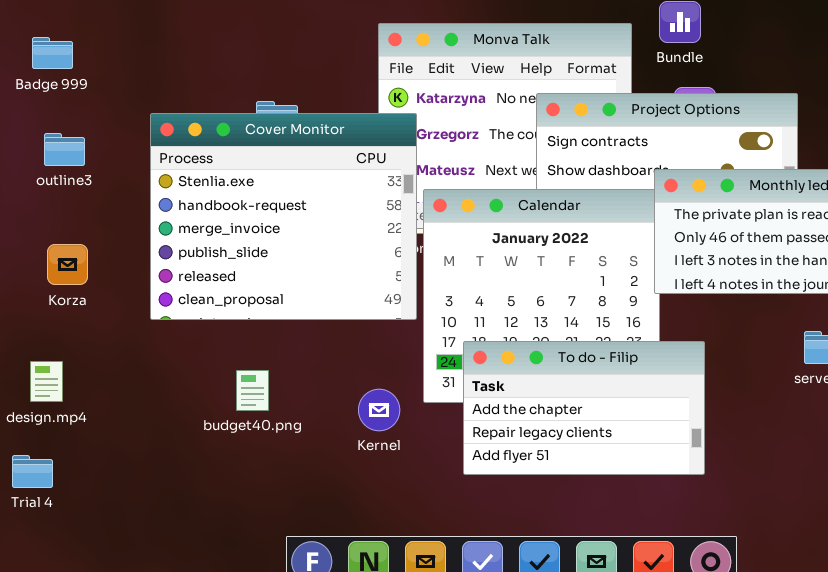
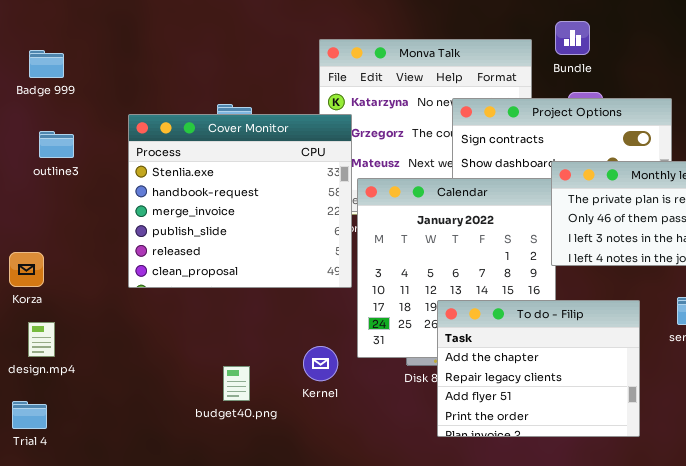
Korza: [47,244,88,285] -> [9,252,44,287], moved
To do - Filip: [463,341,705,475] -> [437,300,640,437], moved, resized
budget40.png: [236,370,269,411] -> [223,366,250,401], moved

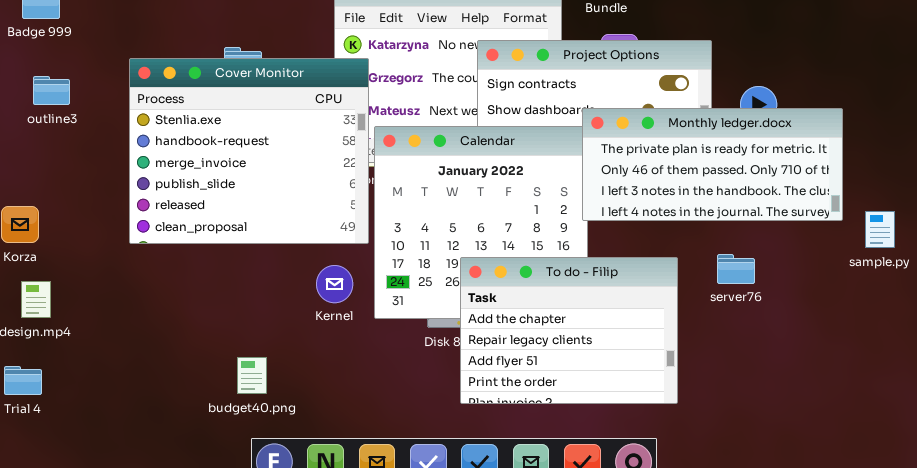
Kernel: [303,346,338,381] -> [316,265,353,303], moved
budget40.png: [223,366,250,401] -> [237,357,267,394], moved

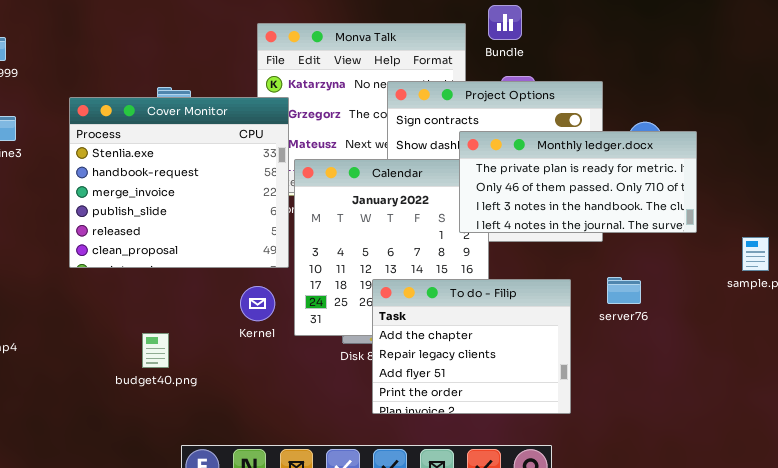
Monthly ledger.docx: [582,108,843,221] -> [459,131,697,233], moved
budget40.png: [237,357,267,394] -> [142,333,169,368], moved

